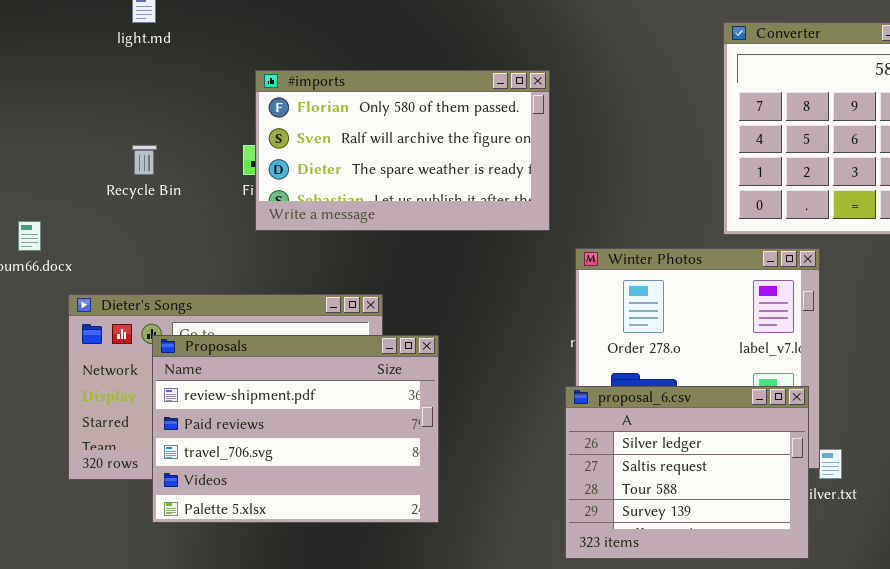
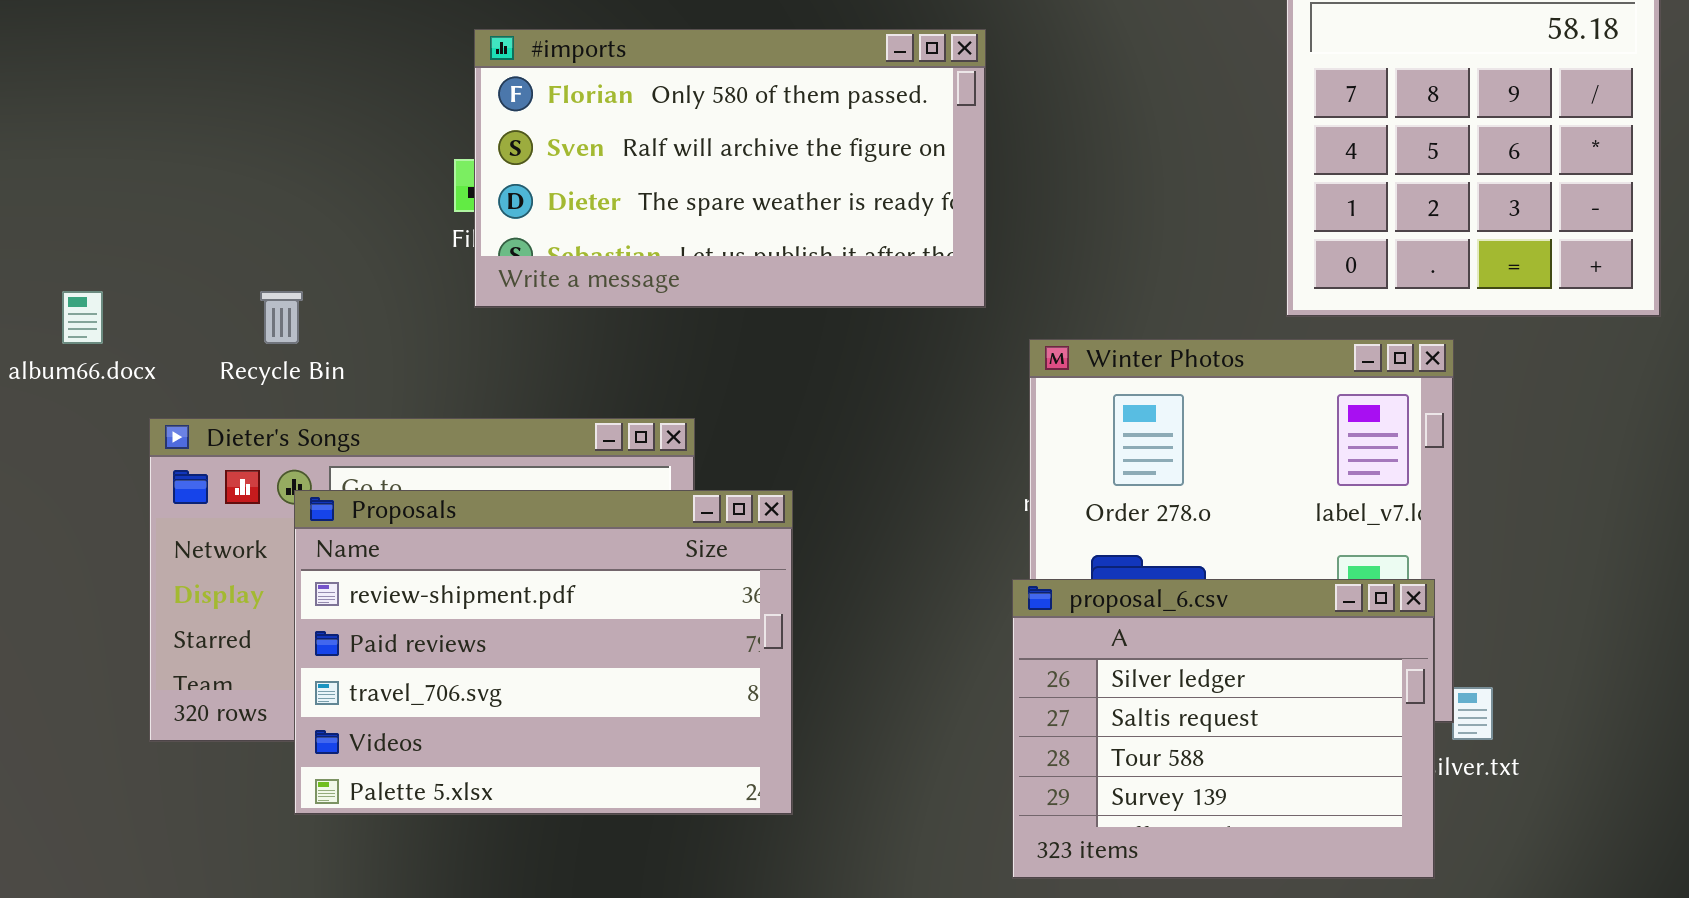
Recycle Bin: [132,145,157,175] -> [260,291,303,344], moved

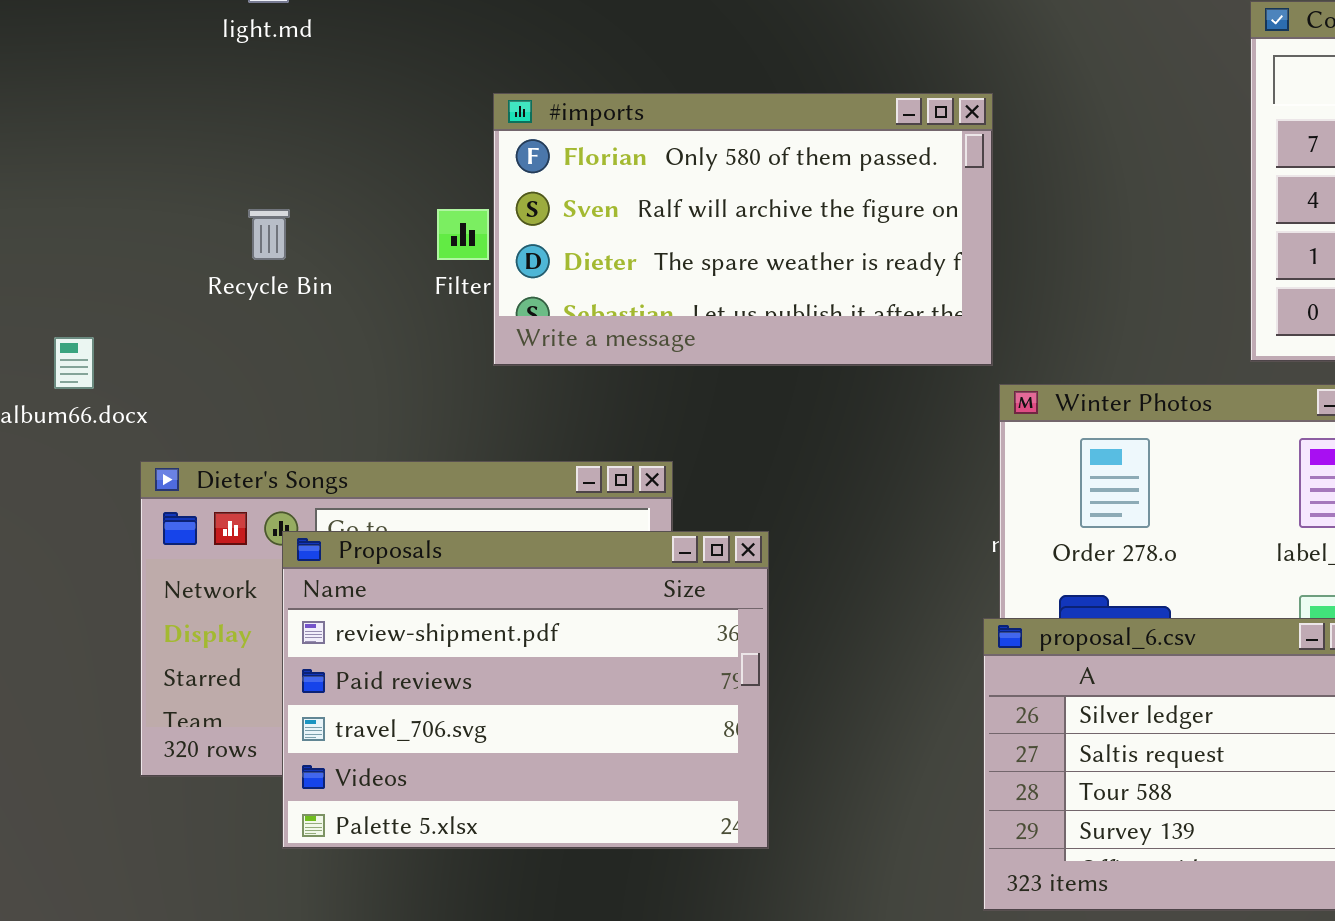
#imports: [474,29,986,308] -> [493,93,993,366], moved
Recycle Bin: [260,291,303,344] -> [248,209,290,260], moved

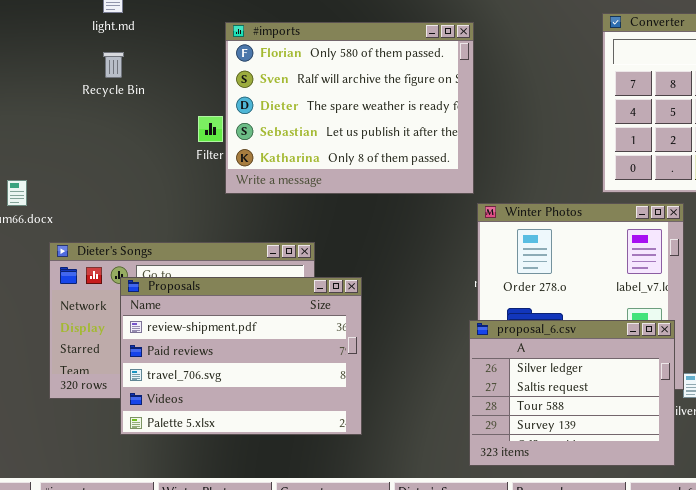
#imports: [493,93,993,366] -> [225,22,474,194], resized
Recycle Bin: [248,209,290,260] -> [103,52,124,78], moved

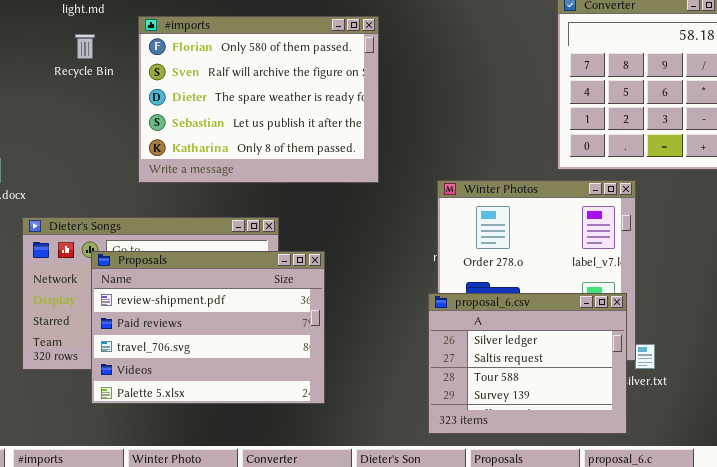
#imports: [225,22,474,194] -> [138,16,379,183], moved

